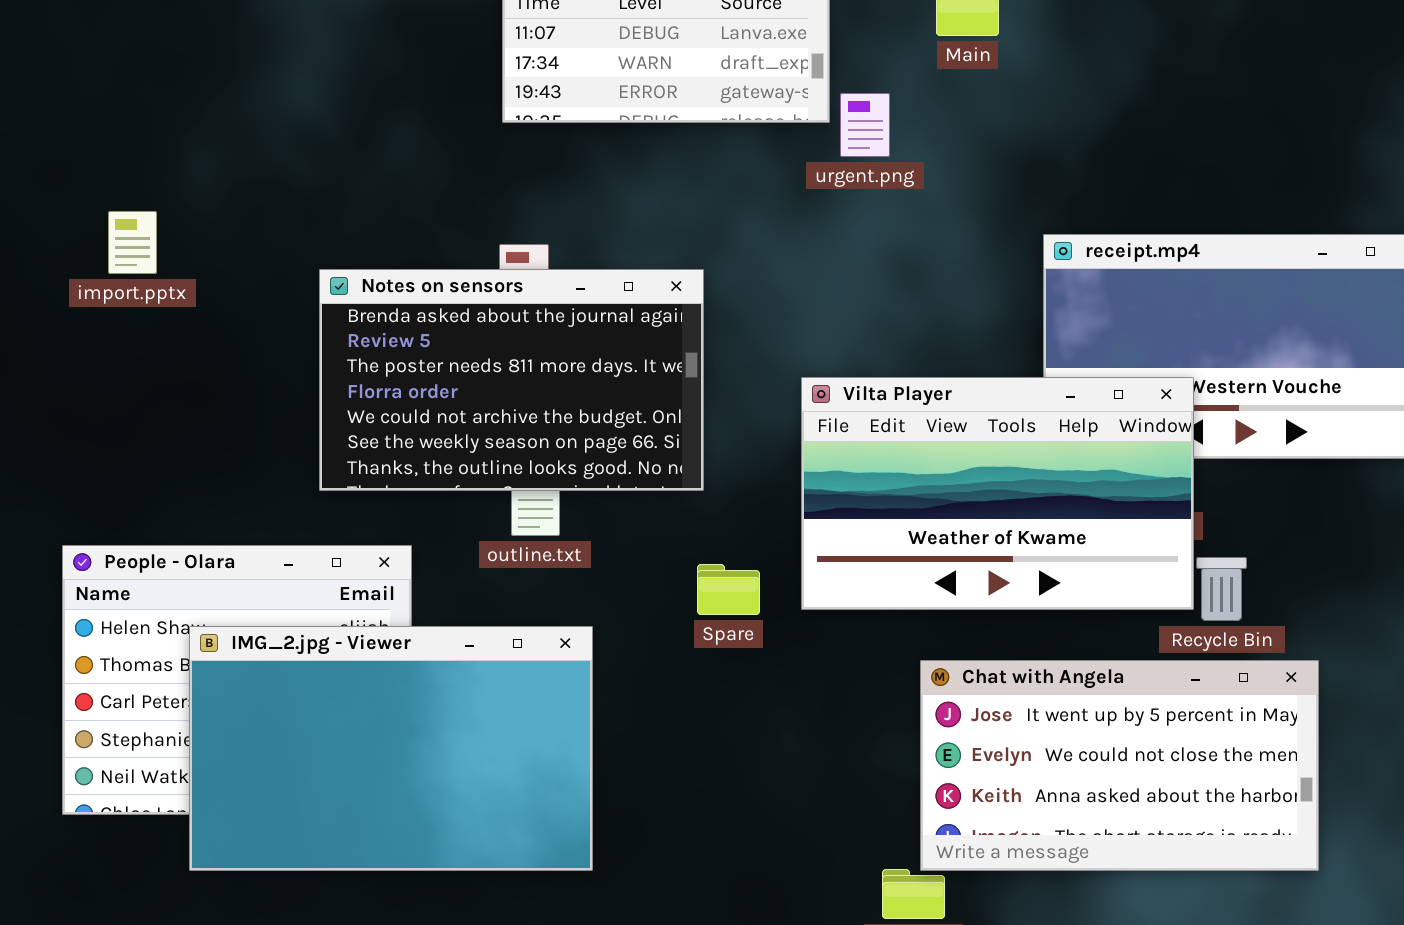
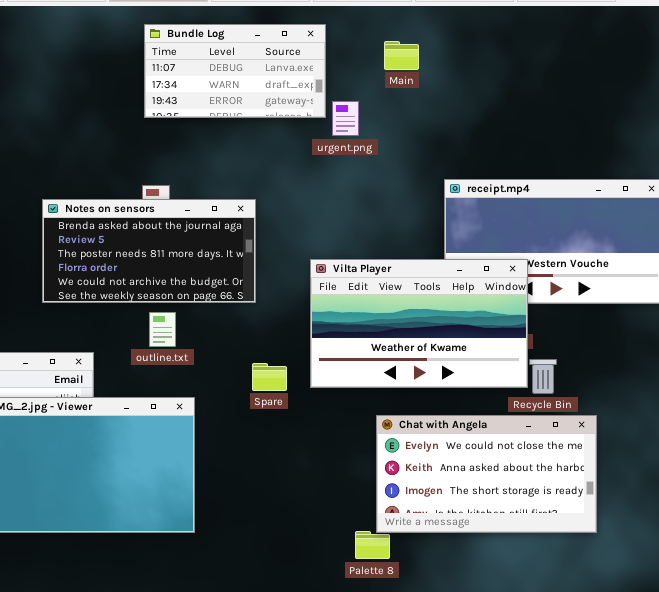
Notes on sensors: [319,269,704,491] -> [42,199,256,303], resized
Chat with Angela: [920,660,1319,871] -> [376,415,597,533], scrolled down 1 row

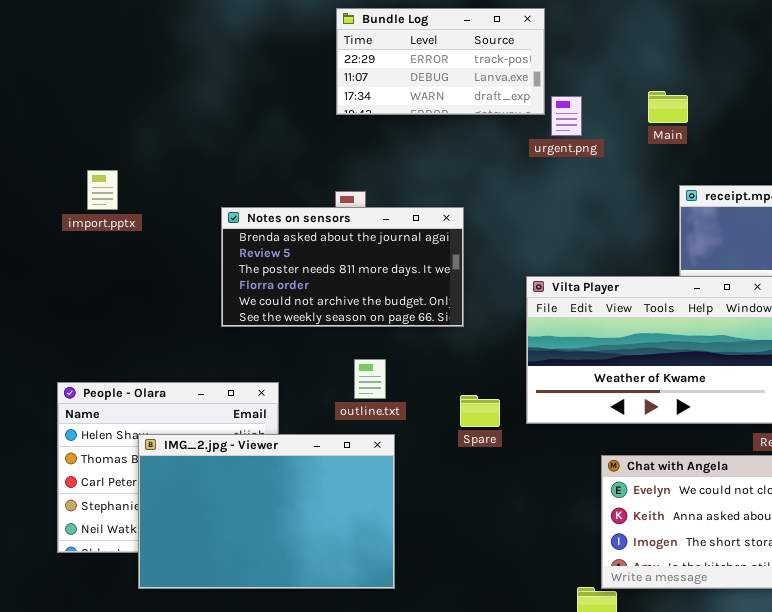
Bundle Log: [144,24,326,118] -> [336,8,545,115], scrolled up 1 row
Main: [384,41,419,70] -> [648,91,688,123], moved
outline.txt: [149,312,176,347] -> [354,359,386,399], moved

